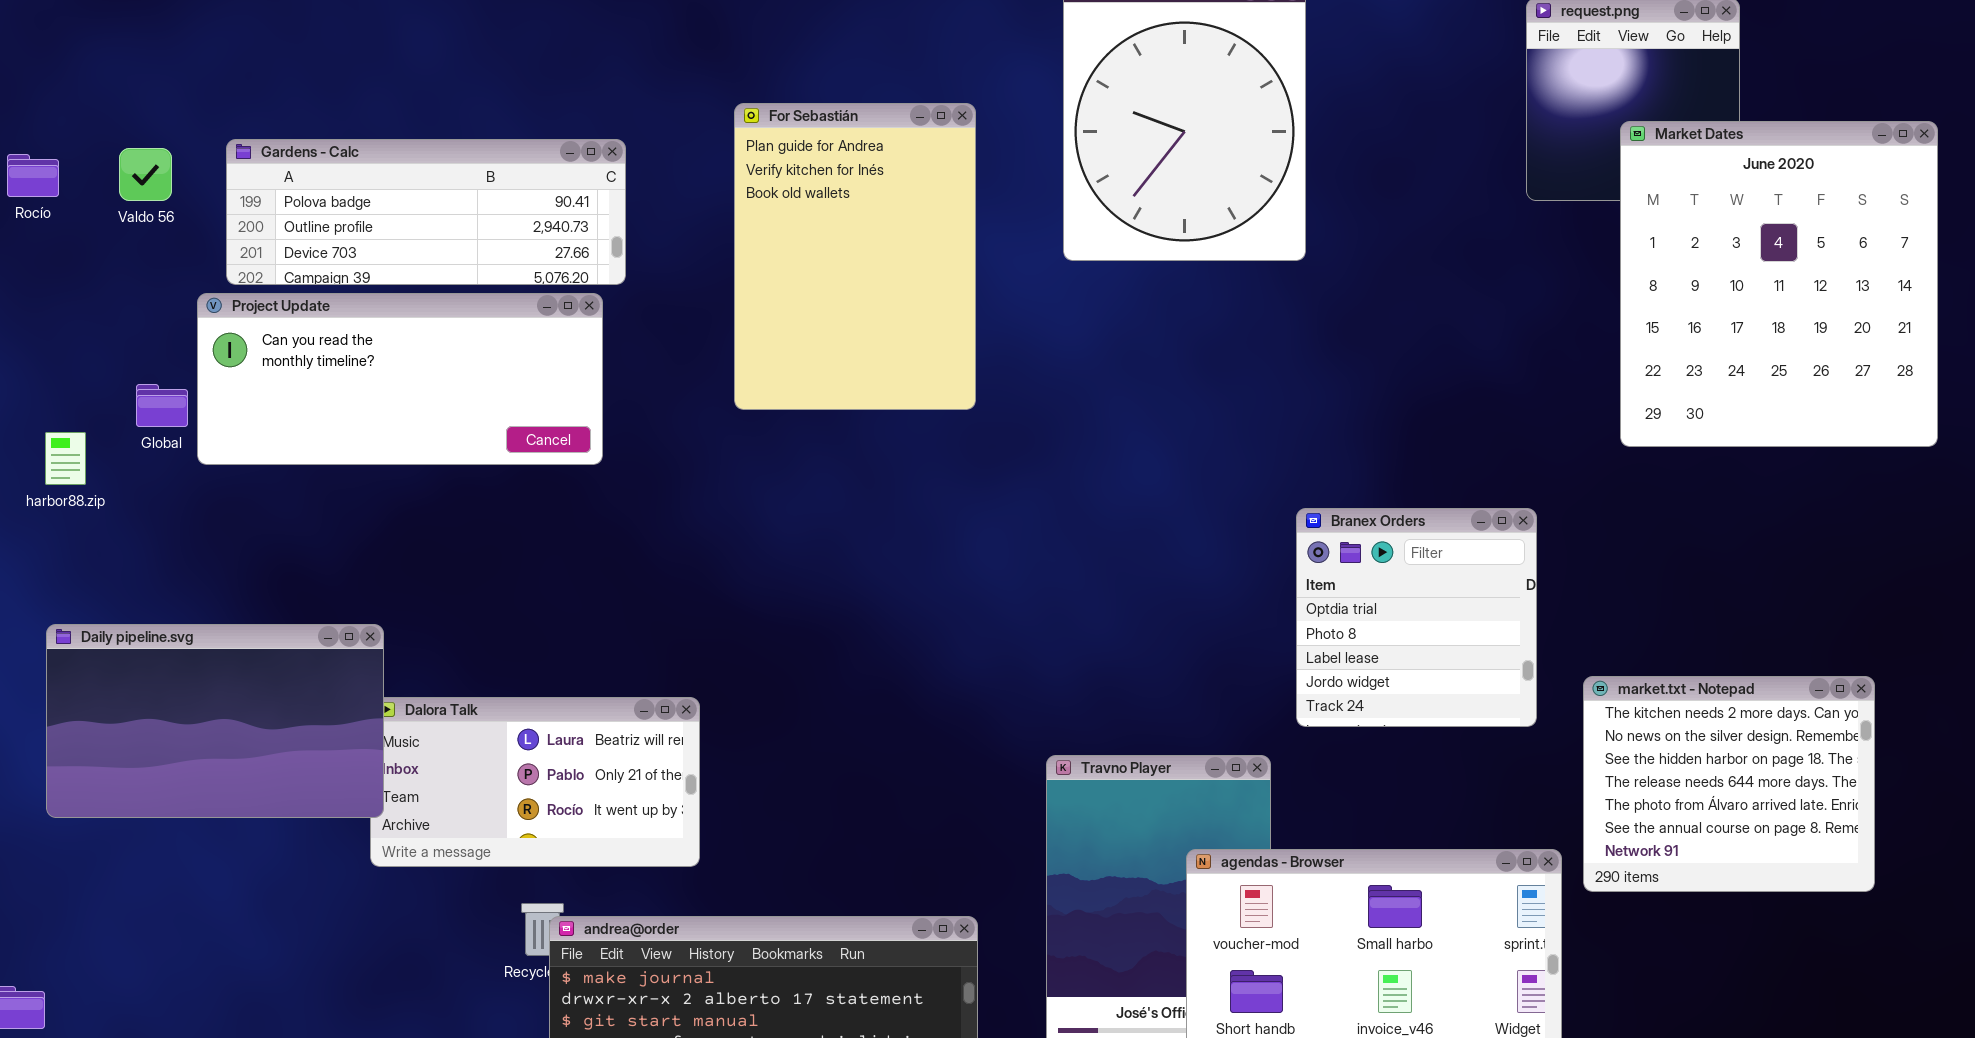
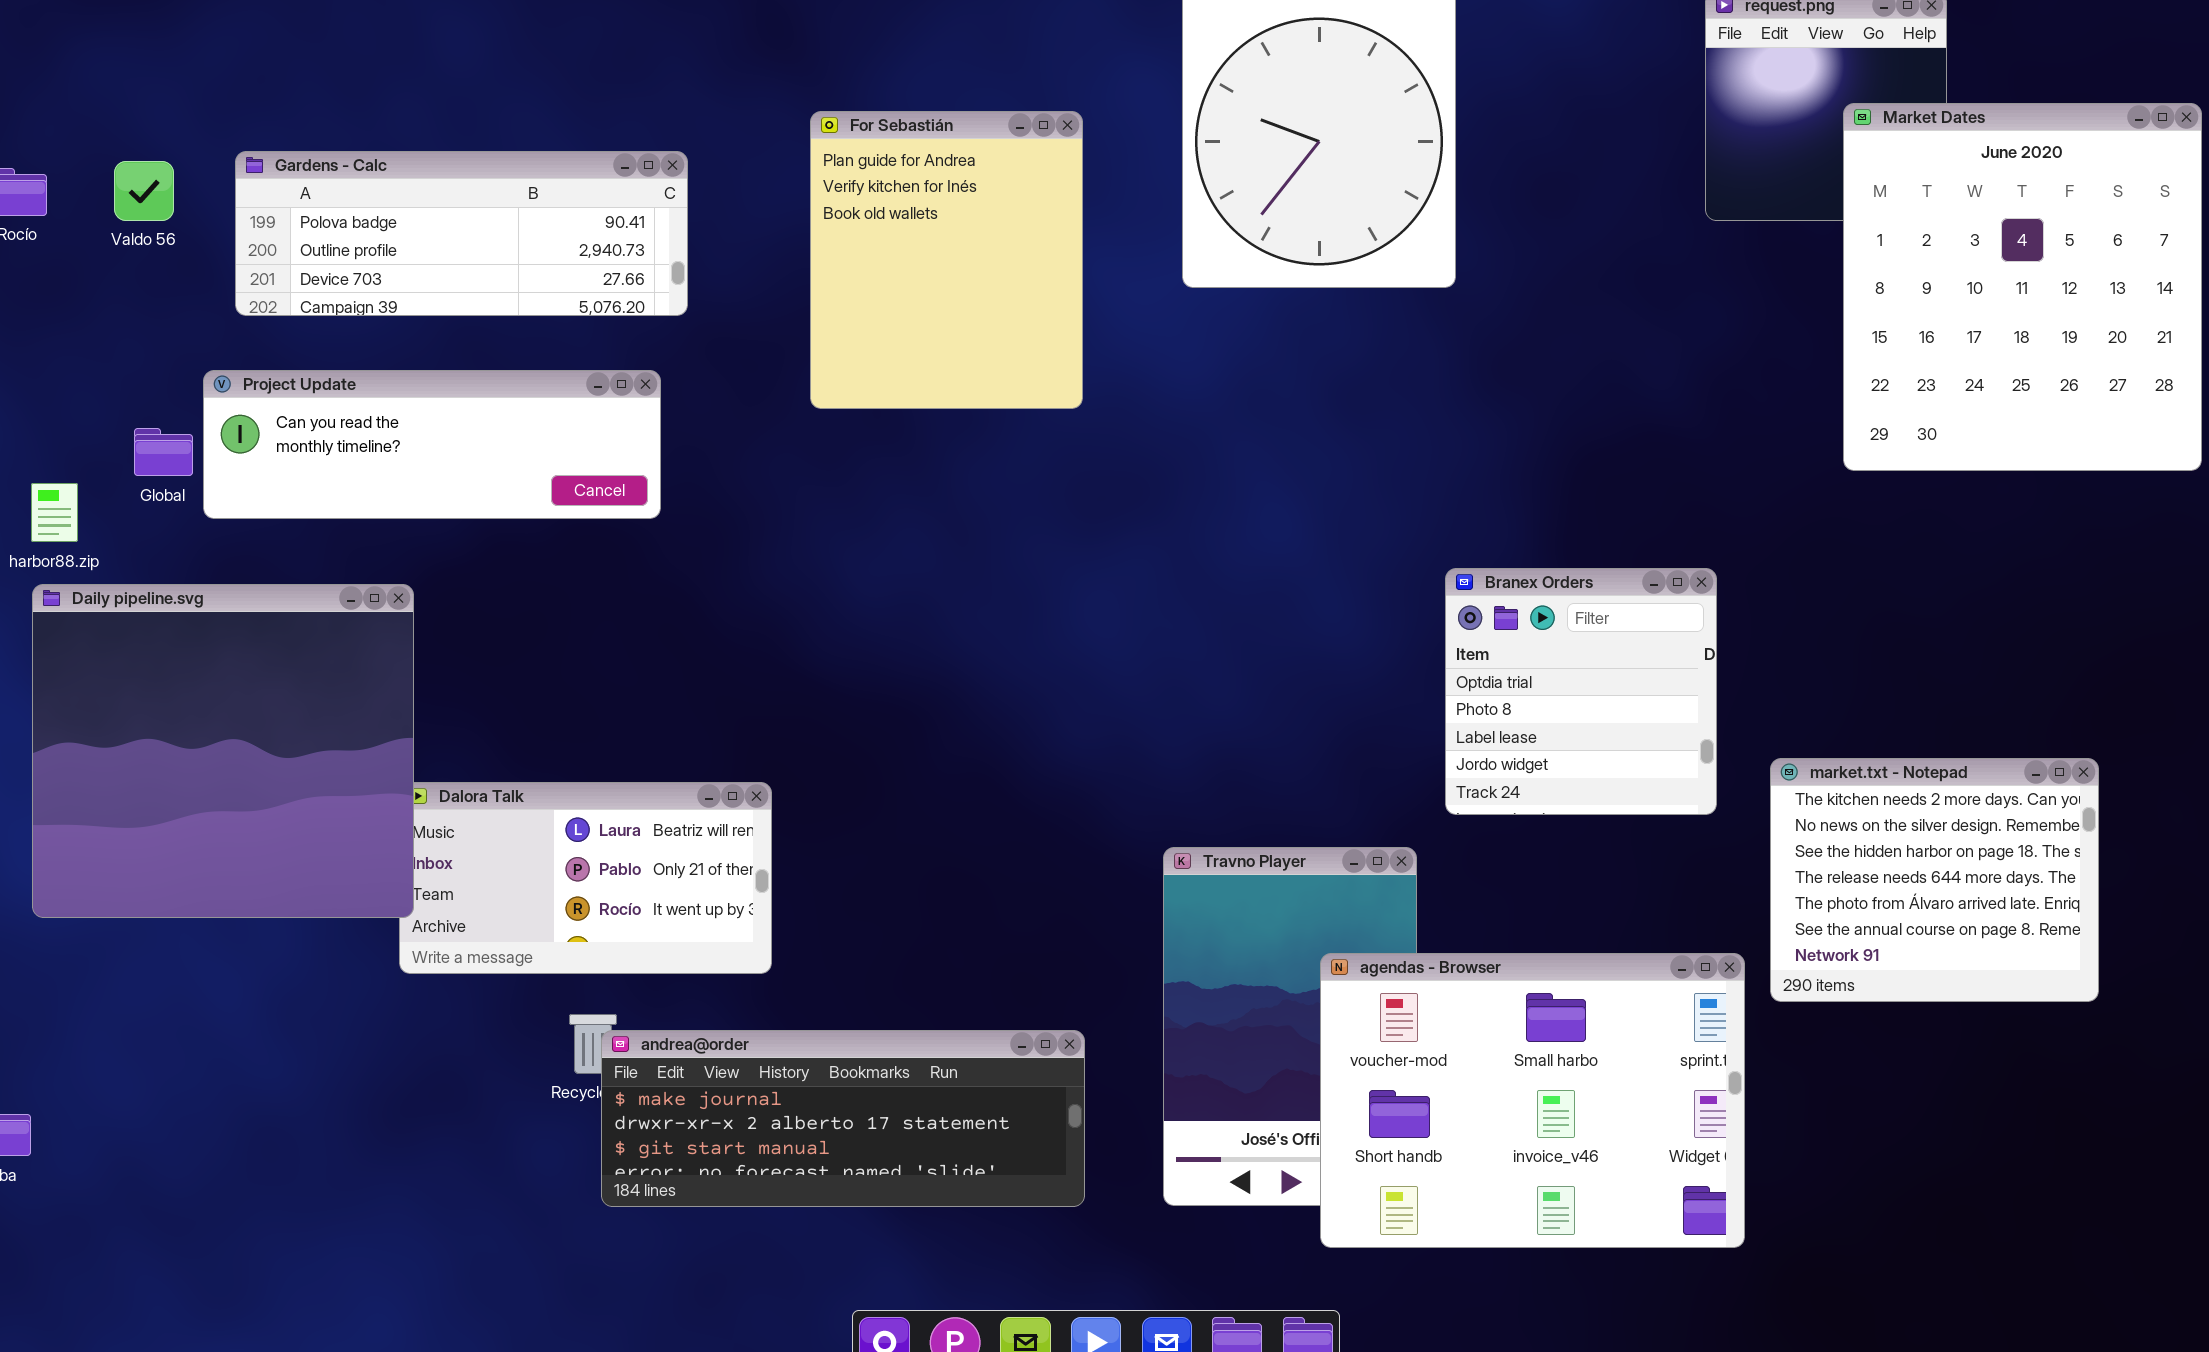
For Sebastián: [734,103,976,410] -> [810,111,1083,409], resized
Market Dates: [1620,121,1938,447] -> [1843,103,2202,471], moved
Project Update: [197,293,603,465] -> [203,370,661,519], resized
Daily pipeline.svg: [46,624,384,818] -> [32,584,414,918], resized

